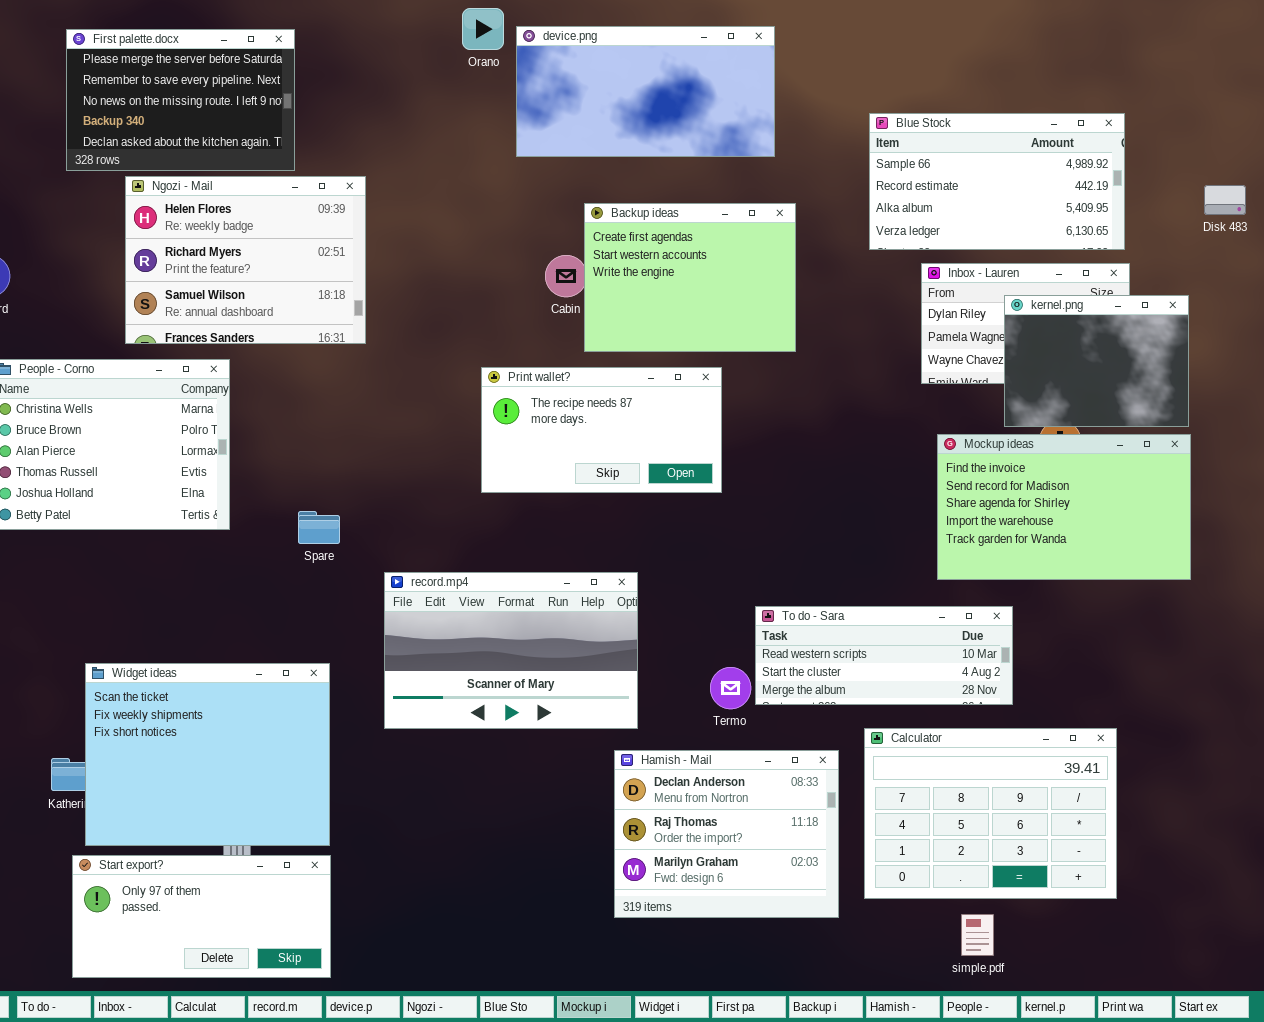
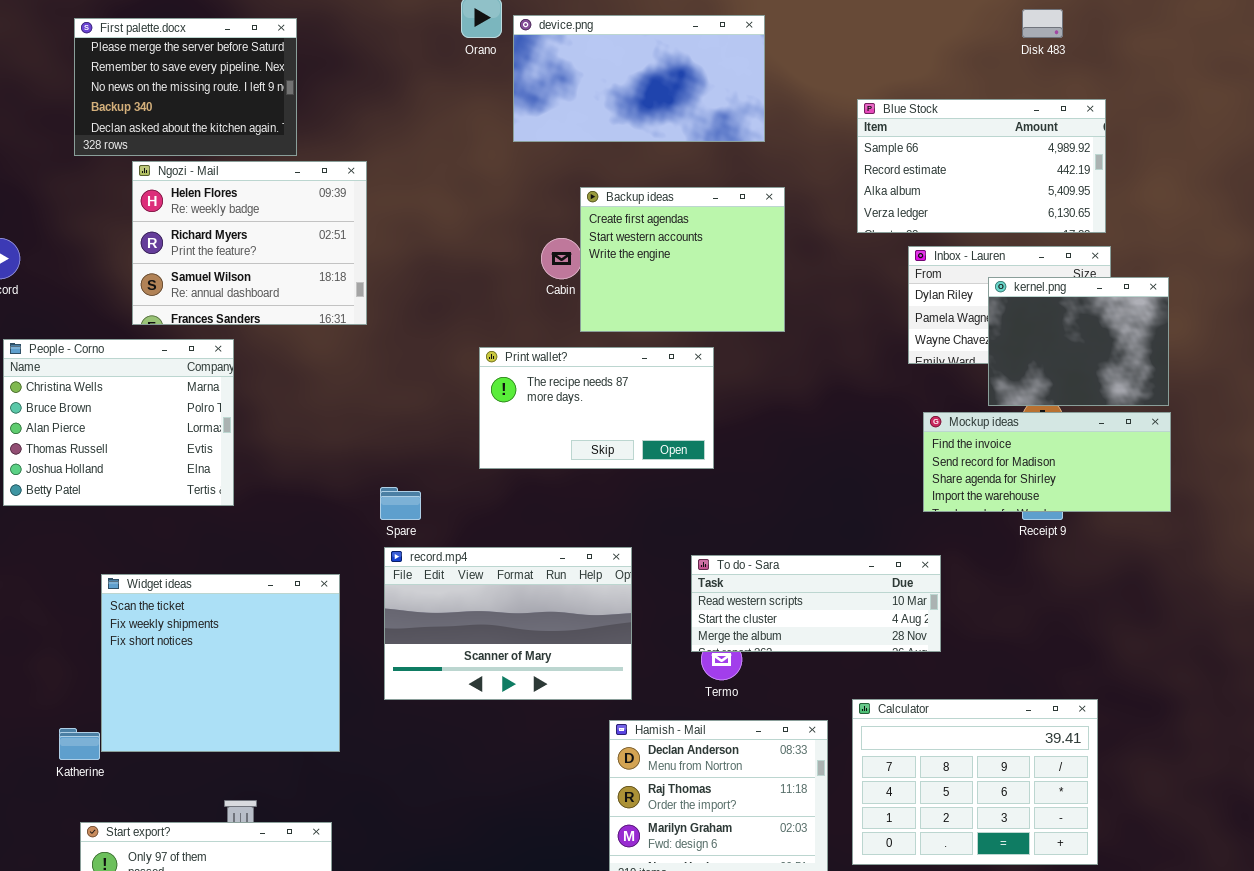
Disk 483: [1204,185,1246,215] -> [1022,9,1063,38], moved
Mockup ideas: [937,434,1191,580] -> [923,412,1171,512], resized
Spare: [298,511,340,544] -> [380,487,421,520], moved
To do - Sara: [755,606,1013,705] -> [691,555,941,652], moved
Widget ideas: [85,663,330,846] -> [101,574,340,752], moved

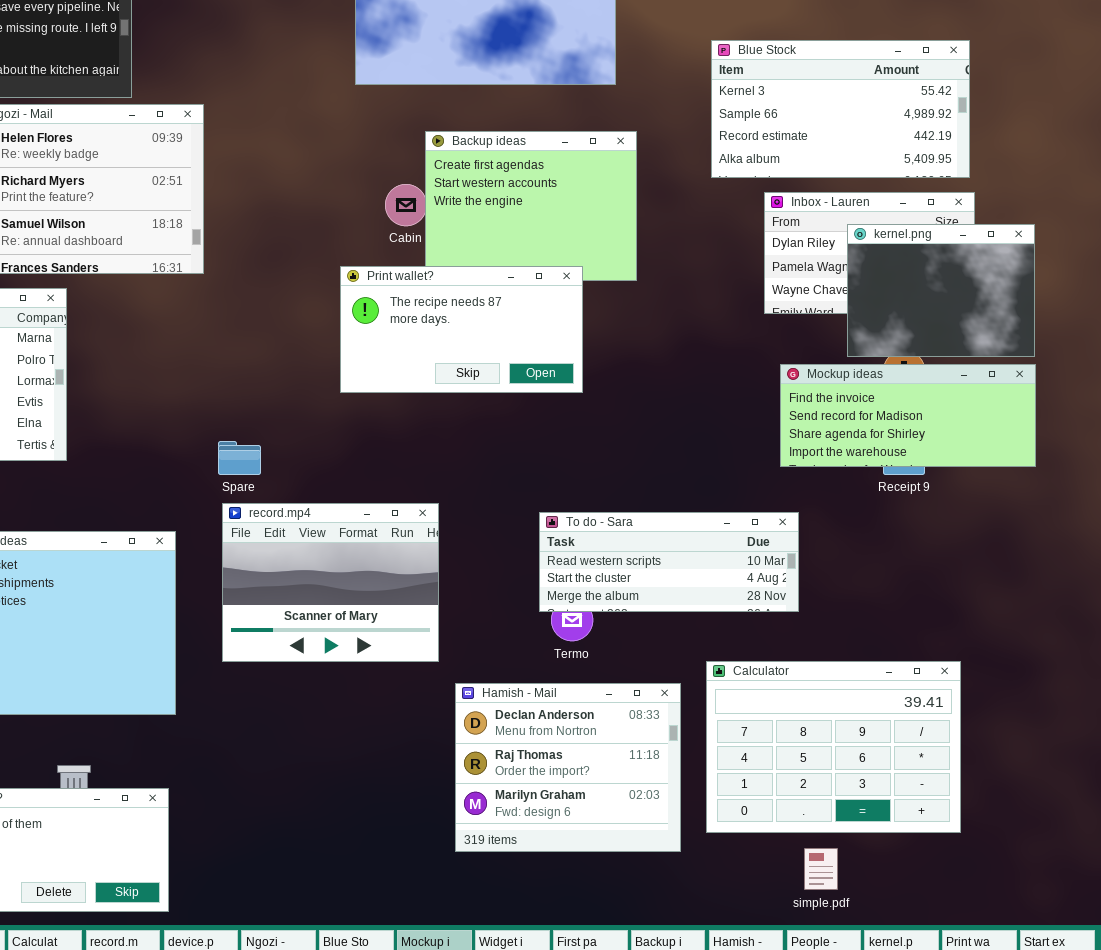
Blue Stock: [857,99,1106,233] -> [711,40,970,178], scrolled up 1 row
Print wallet?: [479,347,714,469] -> [340,266,583,393], moved
record.mp4: [384,547,632,700] -> [222,503,439,662], resized

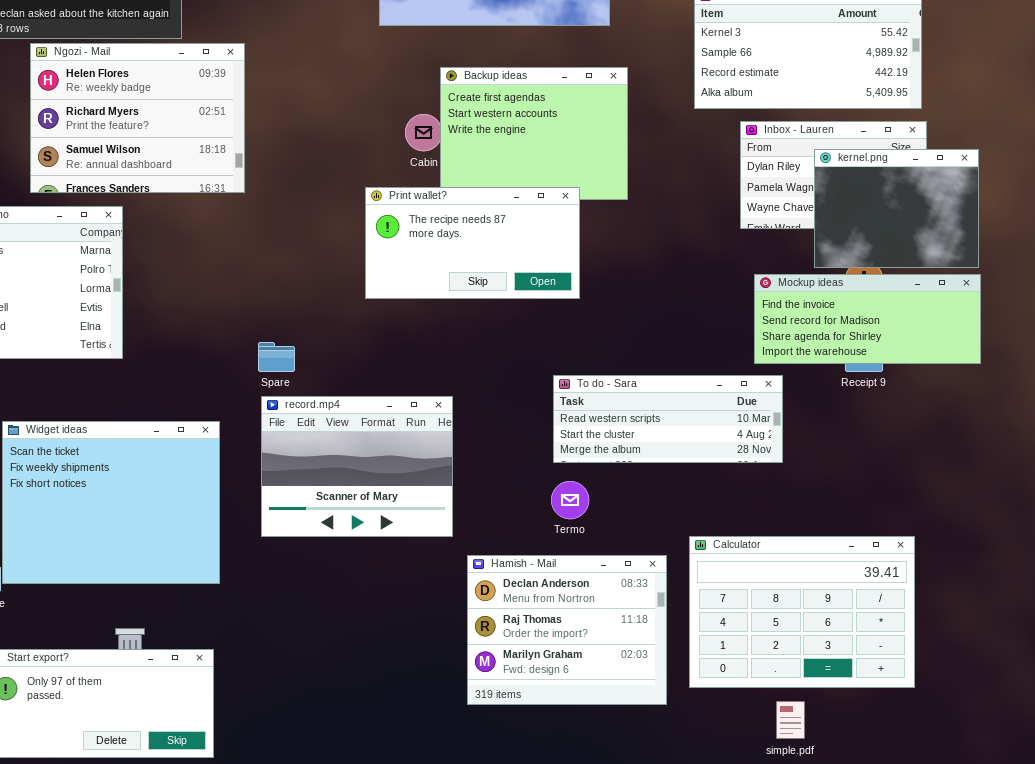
To do - Sara: [539,512,799,612] -> [553,375,783,463], moved

